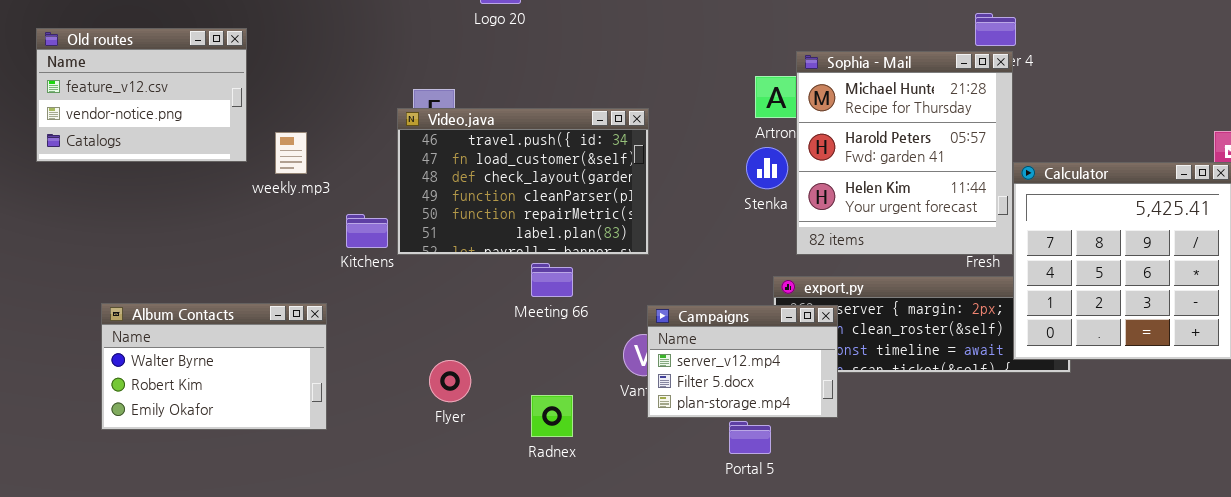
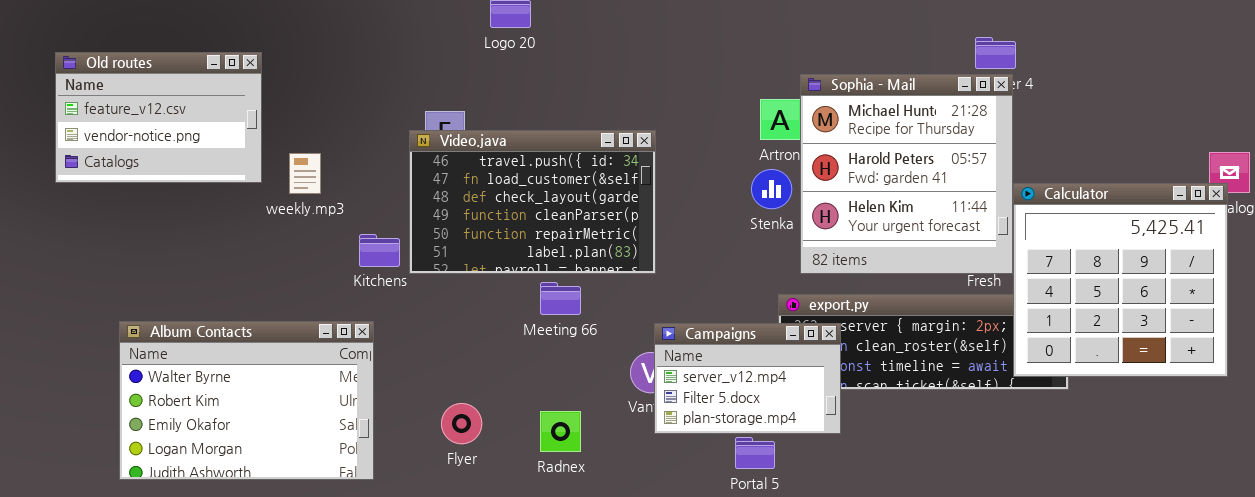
Album Contacts: [101,303,327,430] -> [119,321,374,480], resized
Flyer: [429,360,471,402] -> [441,403,482,444], moved

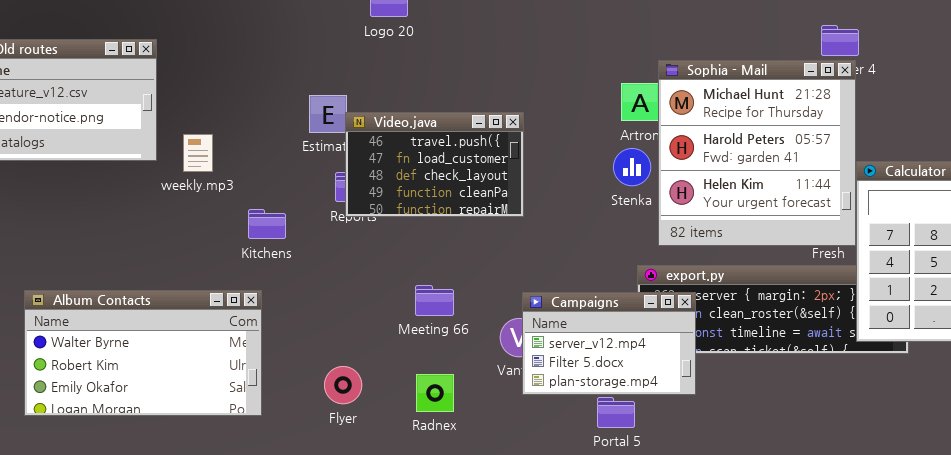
Video.java: [409,130,656,274] -> [345,112,524,217], resized
Meeting 66: [540,282,581,315] -> [415,285,454,316], moved
Album Contacts: [119,321,374,480] -> [24,290,262,416], resized

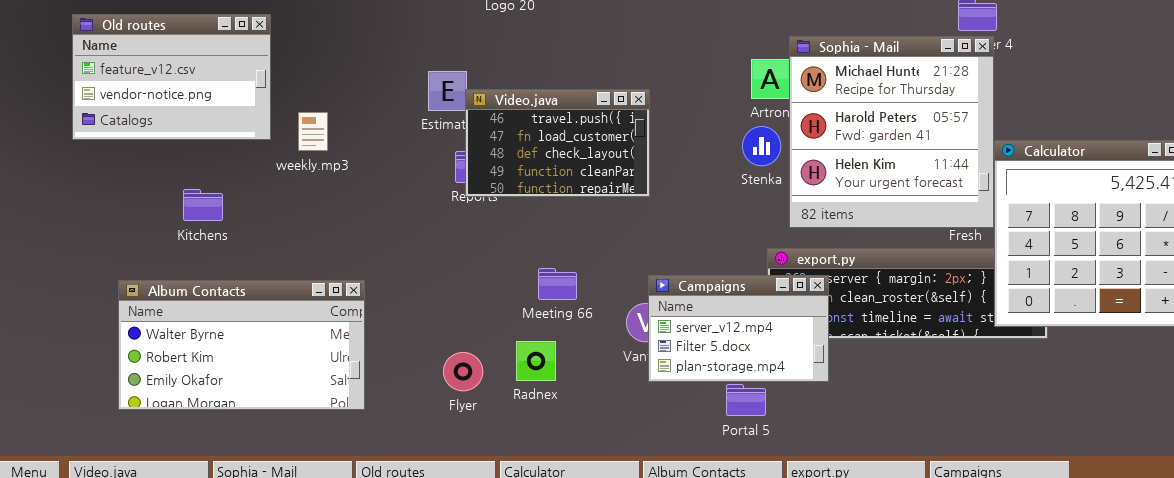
Kitchens: [248,209,286,239] -> [183,189,223,221], moved
Album Contacts: [24,290,262,416] -> [118,280,365,410], moved
Radnex: [416,374,454,412] -> [516,341,556,381], moved

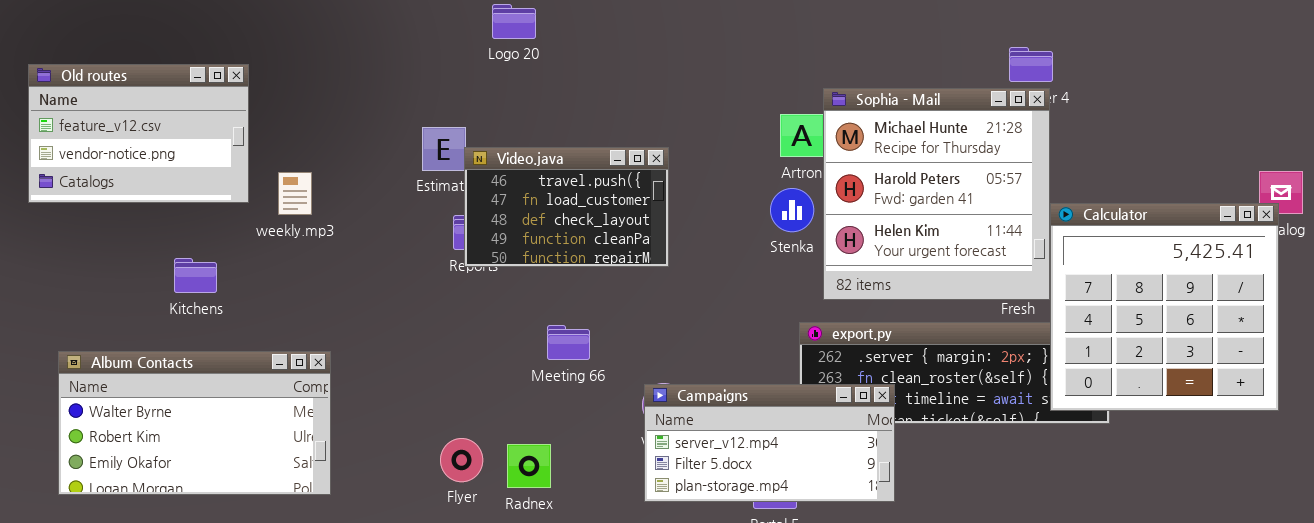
Kitchens: [183,189,223,221] -> [174,258,217,293], moved
Meeting 66: [538,268,577,300] -> [547,325,590,360], moved
Campaigns: [648,275,829,382] -> [644,384,895,502], moved, resized
Album Contacts: [118,280,365,410] -> [58,351,331,495], moved
Radnex: [516,341,556,381] -> [507,444,551,488], moved

